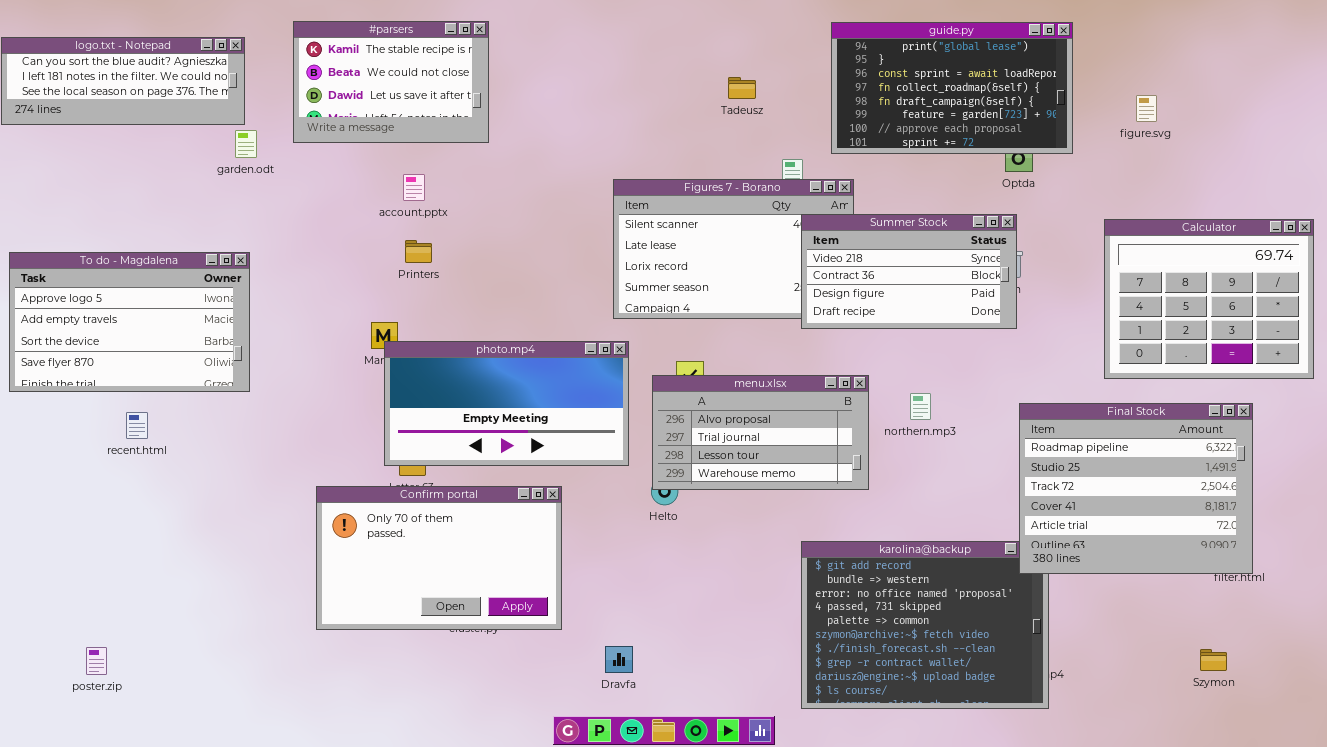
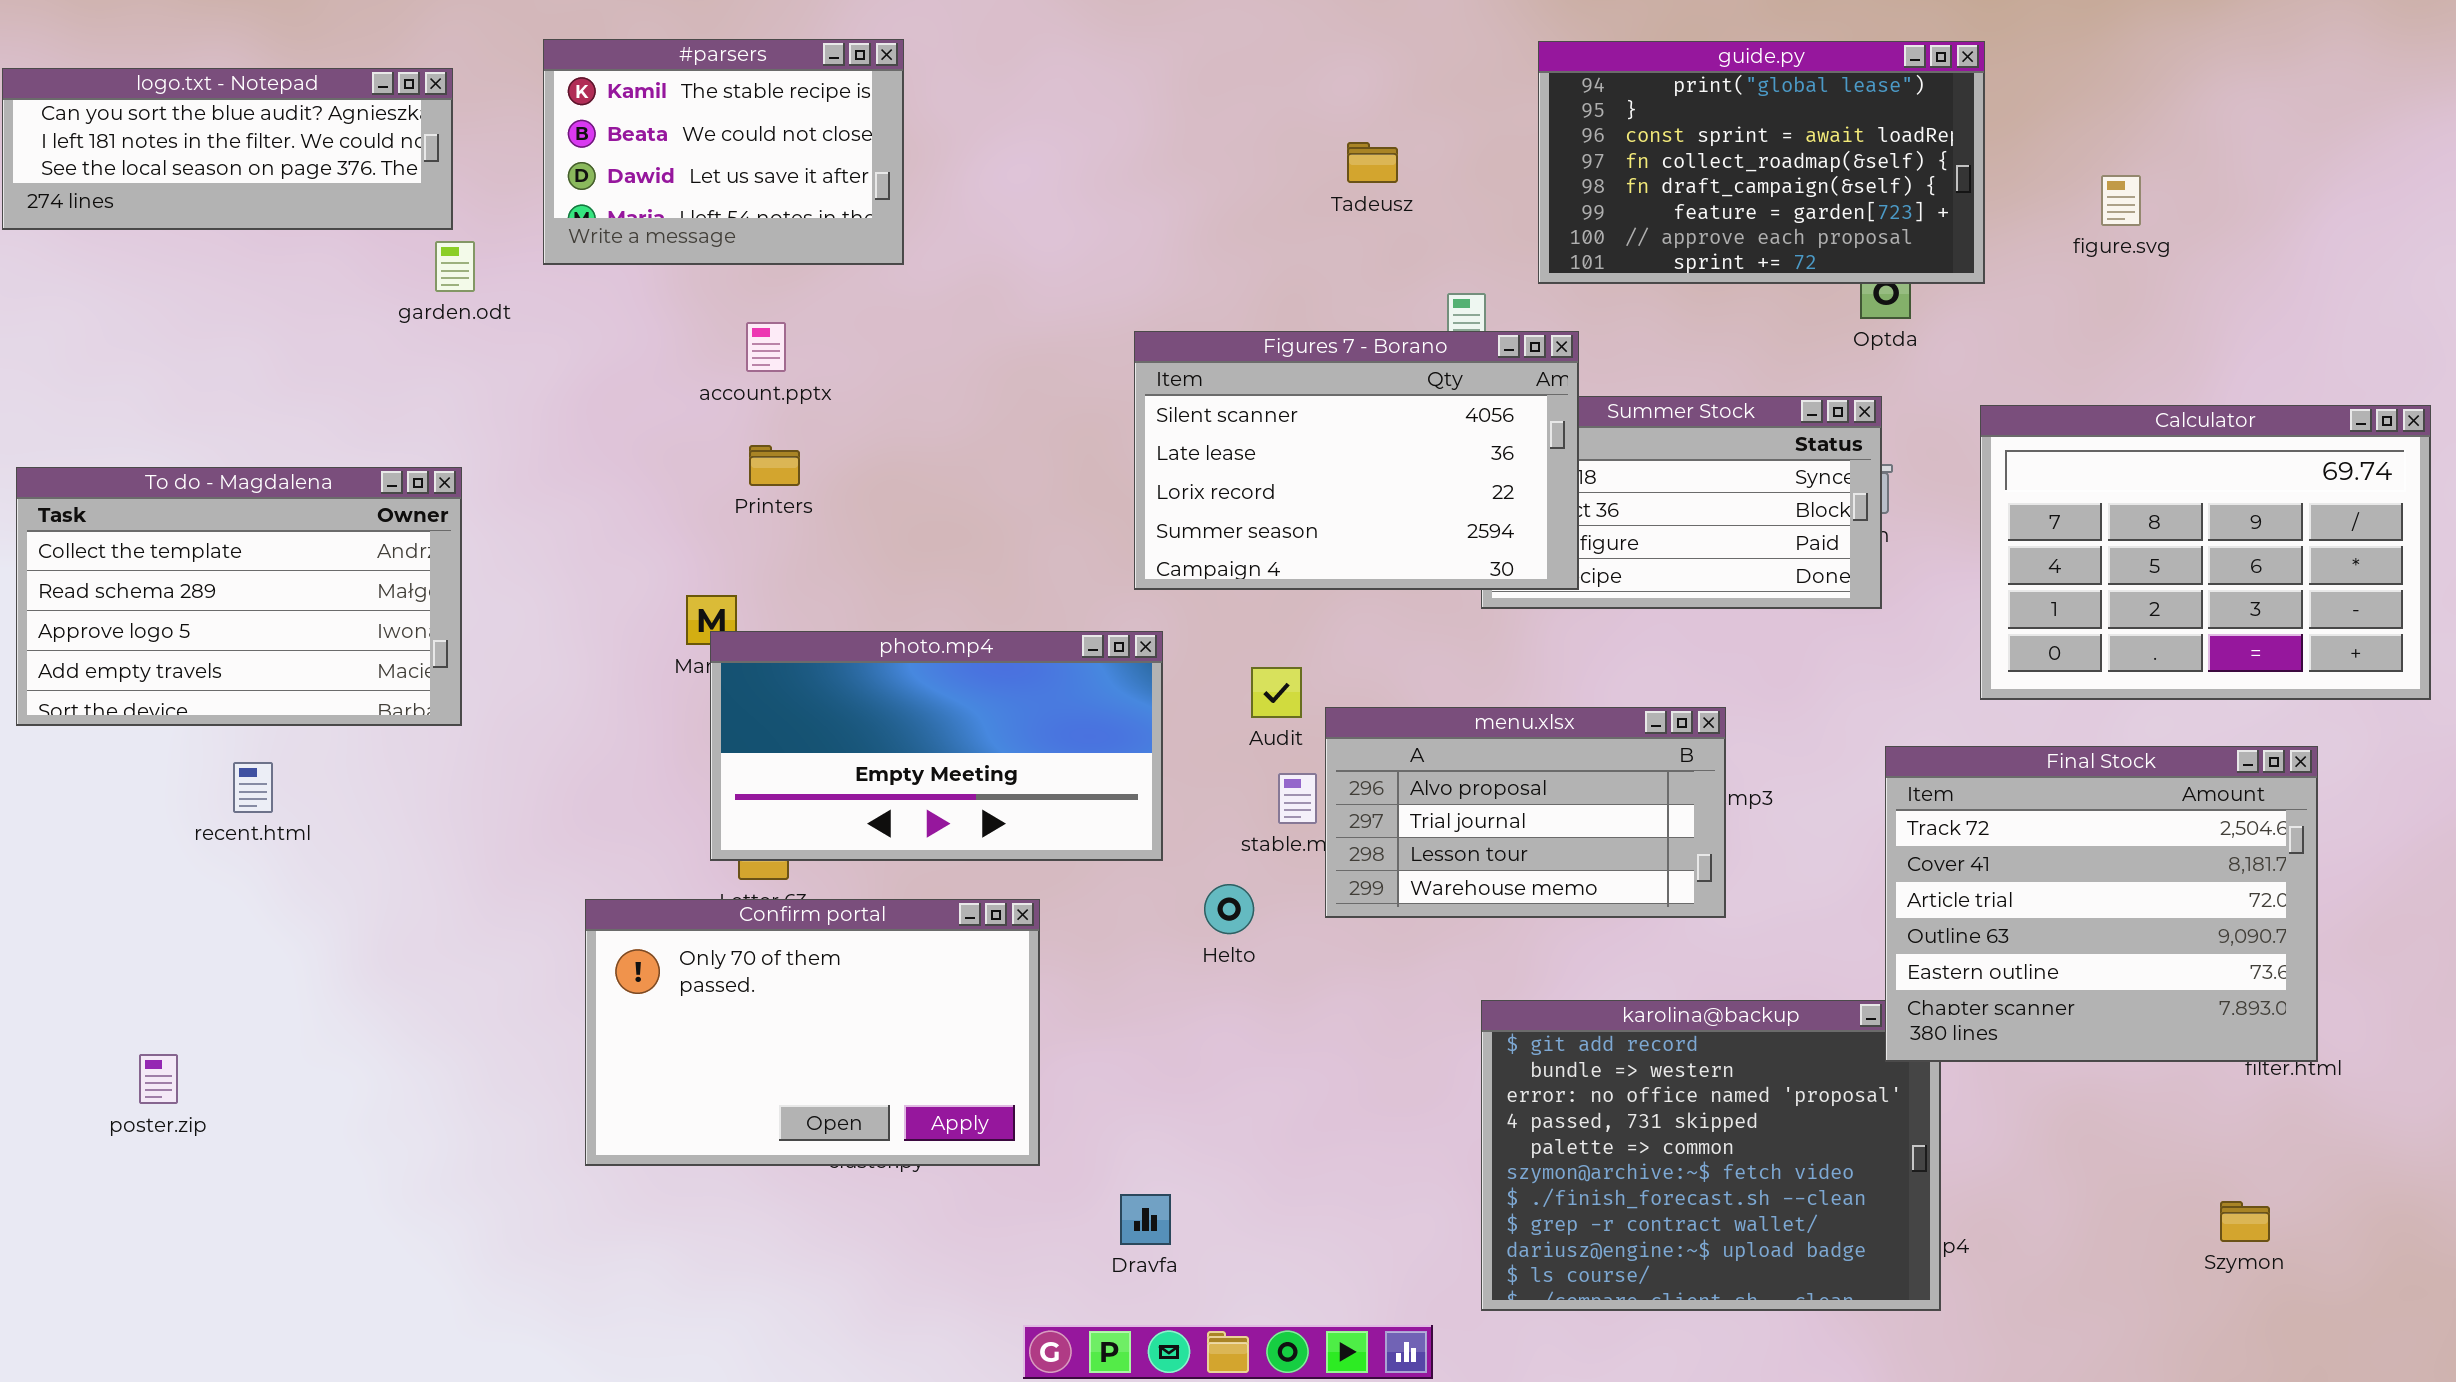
Figures 7 - Borano: [613,179,854,319] -> [1134,331,1579,590], raised
Calculator: [1104,219,1314,379] -> [1980,405,2431,700], resized
To do - Magdalena: [9,252,250,392] -> [16,467,462,726], scrolled up 2 rows
menu.xlsx: [652,375,869,490] -> [1325,707,1726,918], moved
Final Stock: [1019,403,1253,574] -> [1885,746,2318,1062], scrolled down 2 rows
poster.zip: [86,647,107,675] -> [139,1054,178,1104], moved

